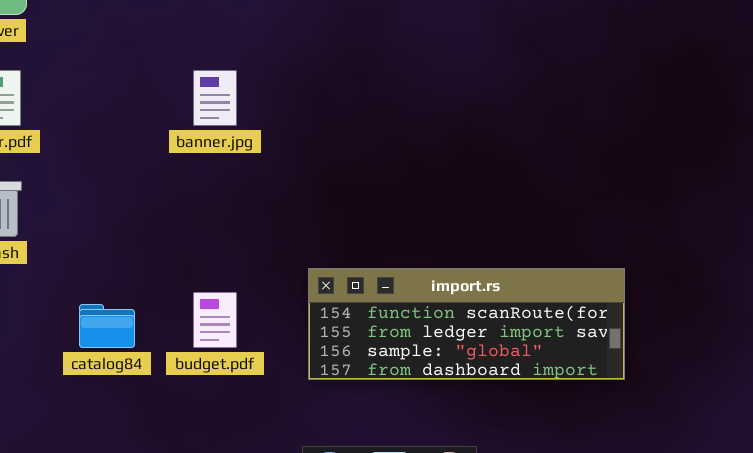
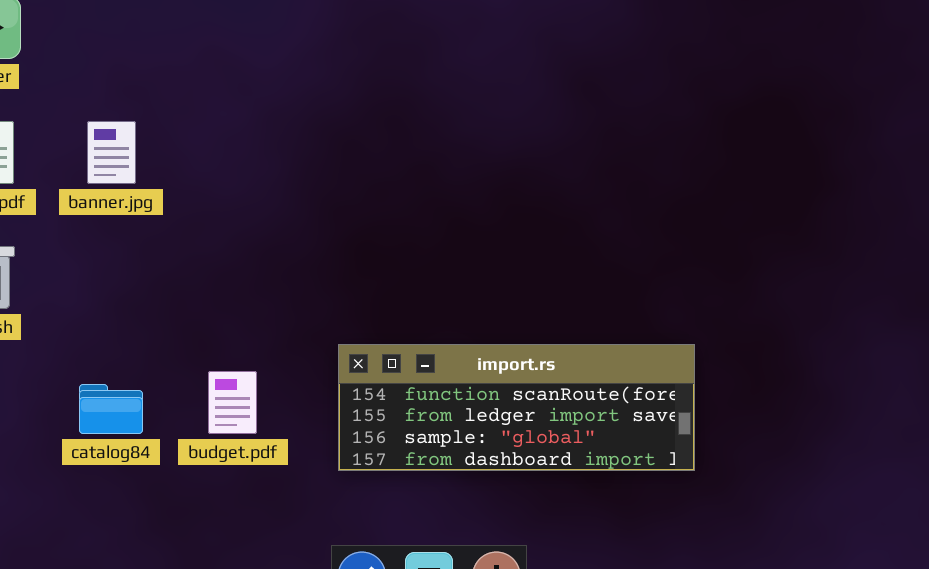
banner.jpg: [193,70,237,126] -> [87,121,136,184], moved

